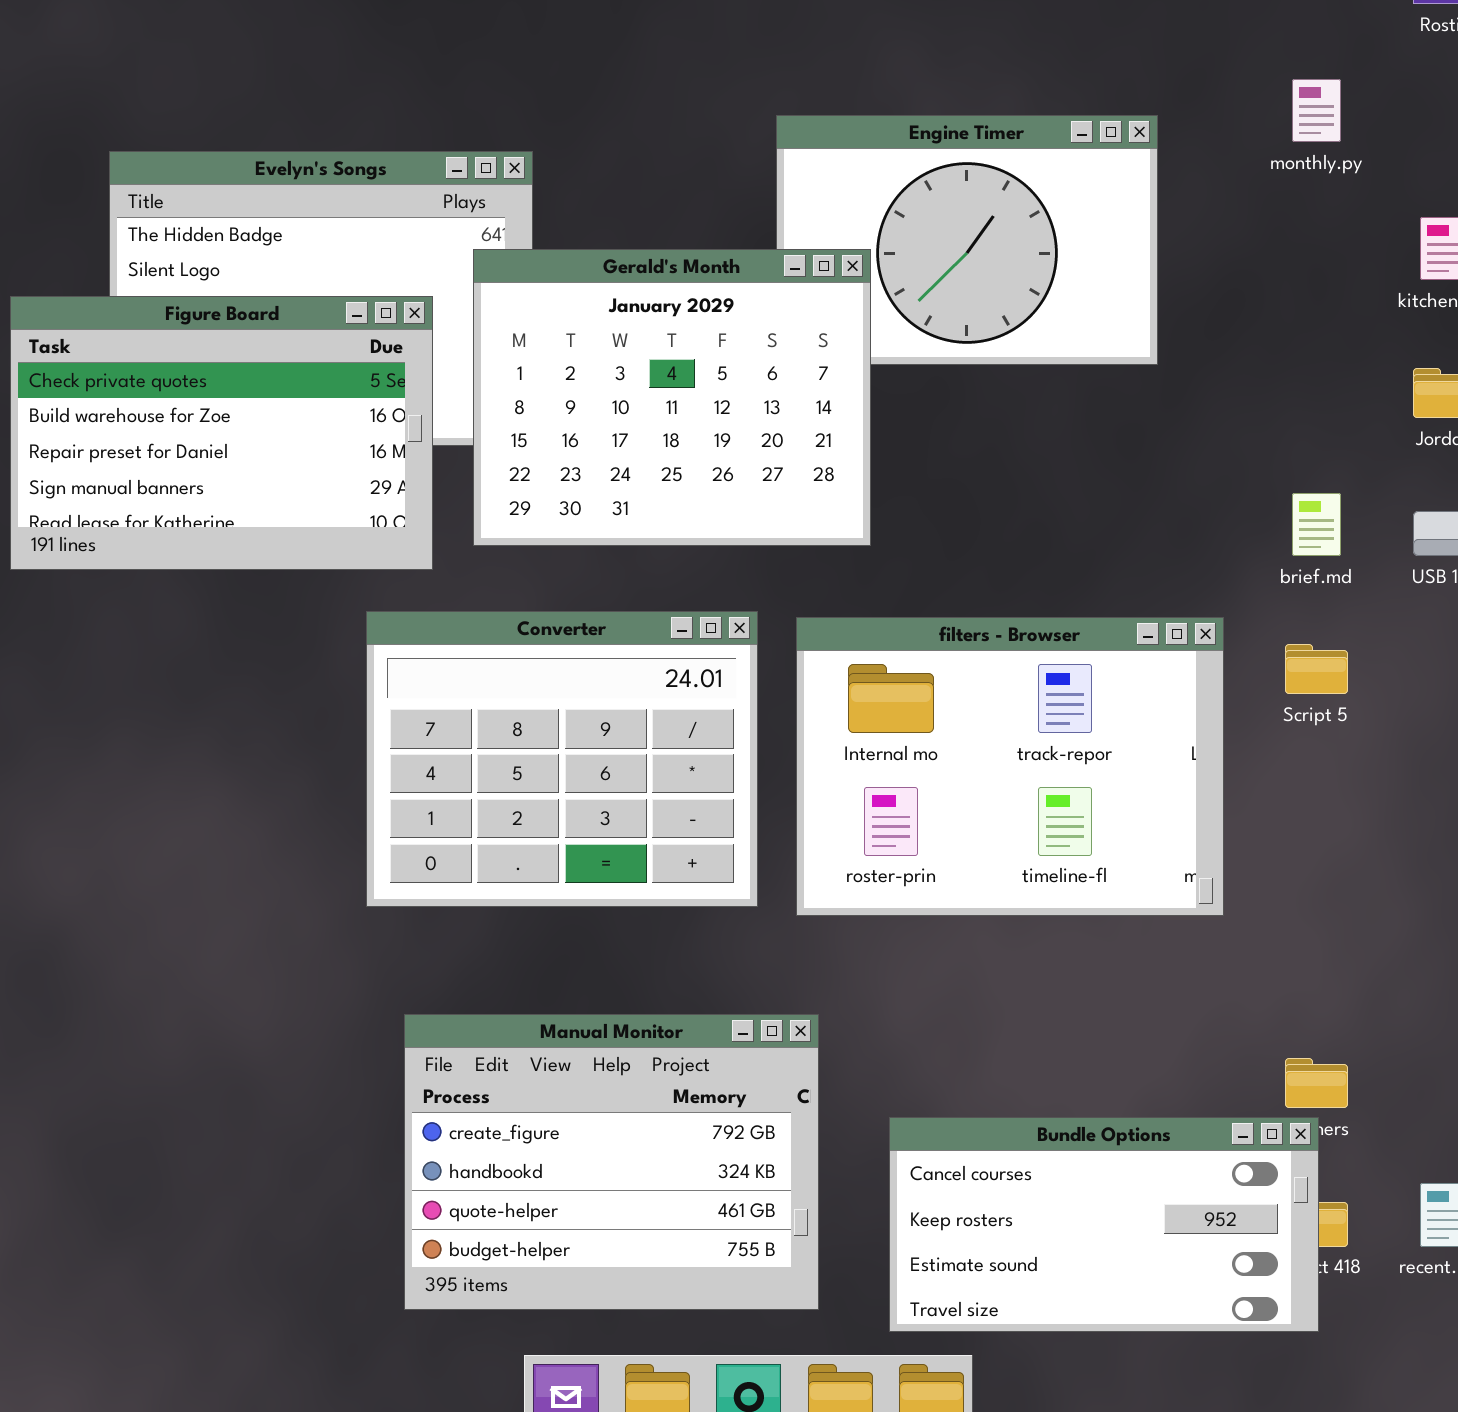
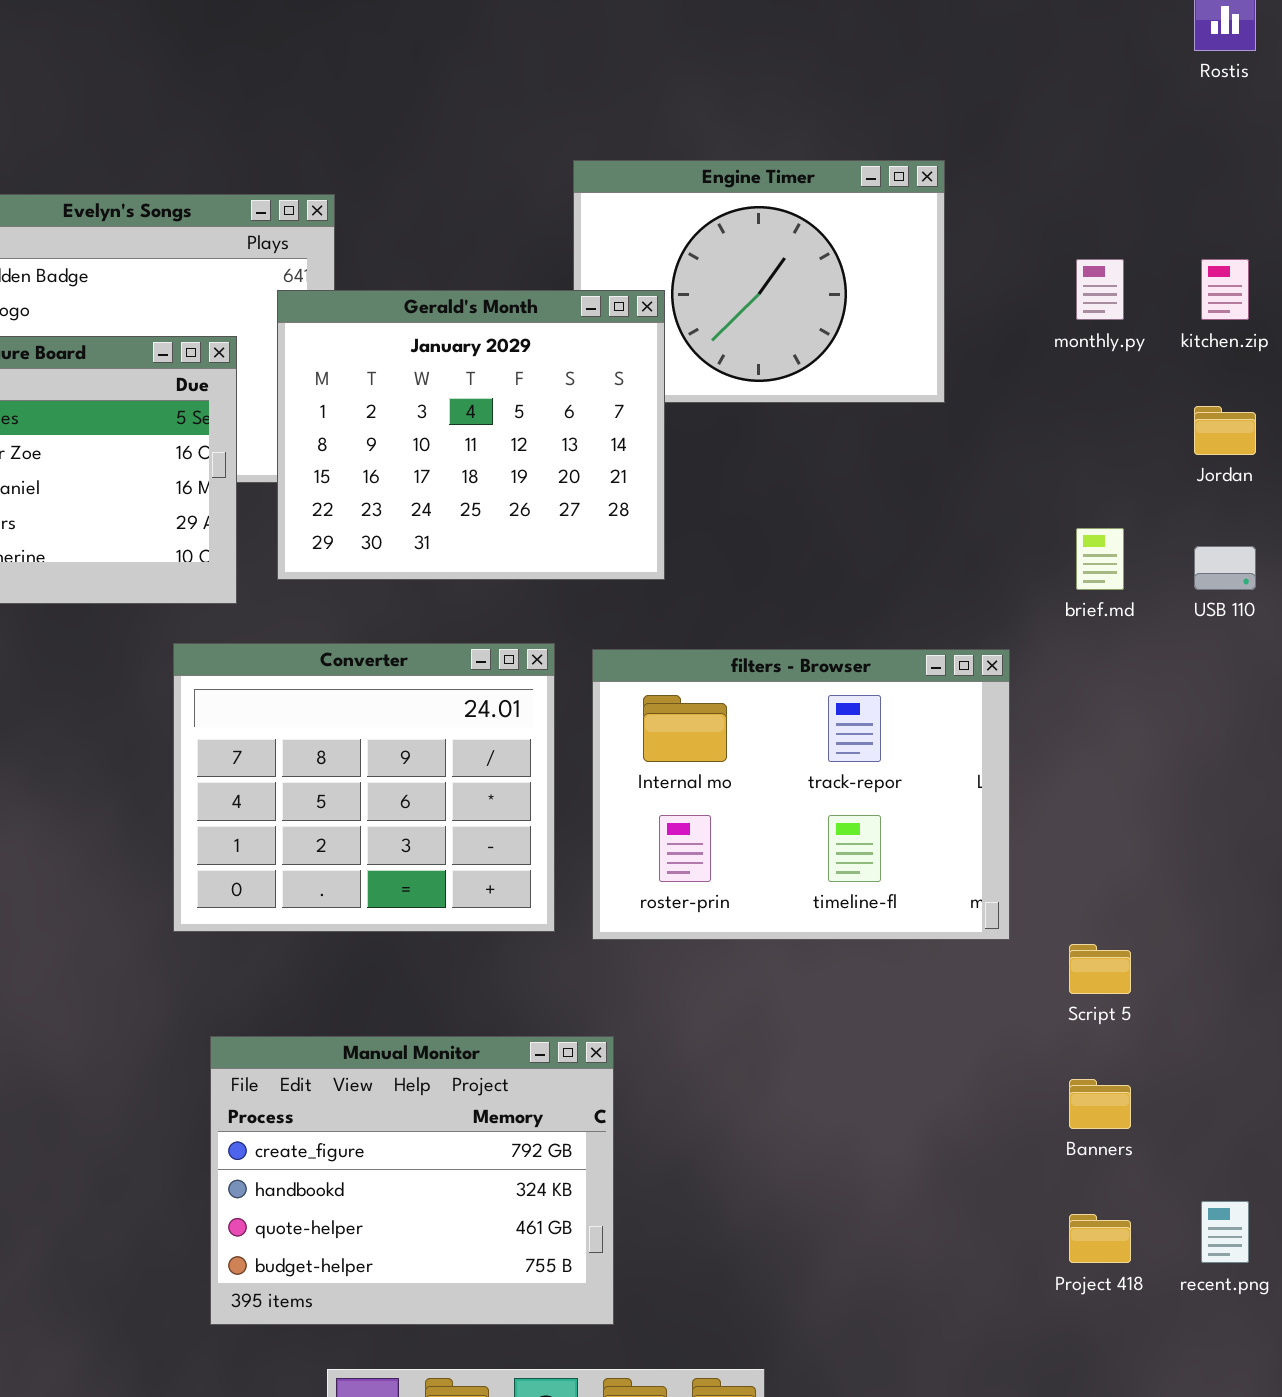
monthly.py: [1292,79,1341,142] -> [1076,259,1124,320], moved
Script 5: [1285,644,1348,694] -> [1069,944,1131,994], moved
Bundle Options: [889,1117,1319,1332] -> none, closed

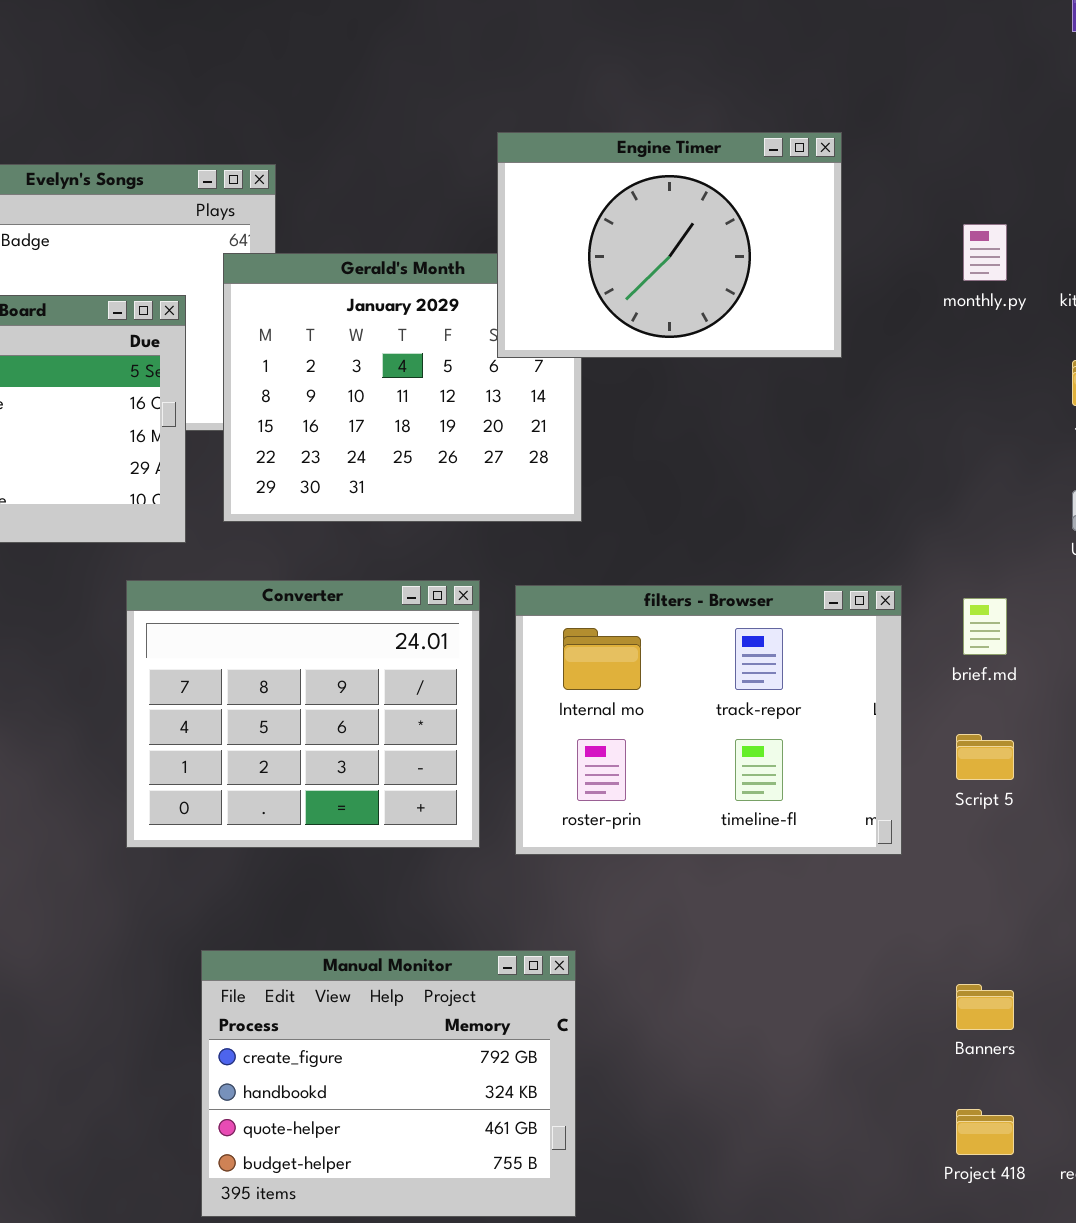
Engine Timer: [573,160,945,403] -> [497,132,842,358], raised
brief.md: [1076,528,1124,590] -> [963,598,1007,655], moved
Script 5: [1069,944,1131,994] -> [956,734,1014,780], moved
Manual Monitor: [210,1036,614,1325] -> [201,950,576,1217], moved

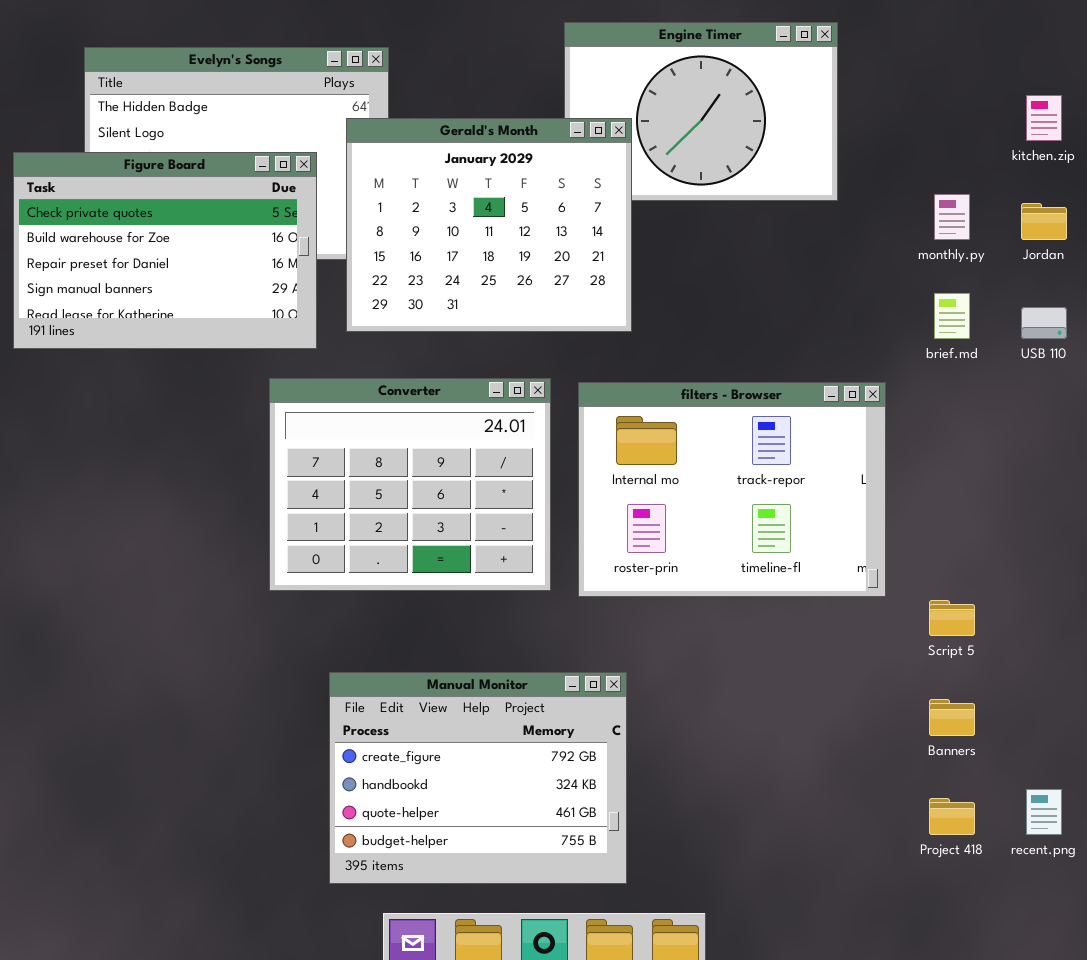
monthly.py: [963,224,1007,281] -> [934,194,970,240], moved
Gerald's Month: [223,253,582,522] -> [346,118,632,332], raised
brief.md: [963,598,1007,655] -> [934,293,970,339], moved
Script 5: [956,734,1014,780] -> [929,600,975,636], moved

